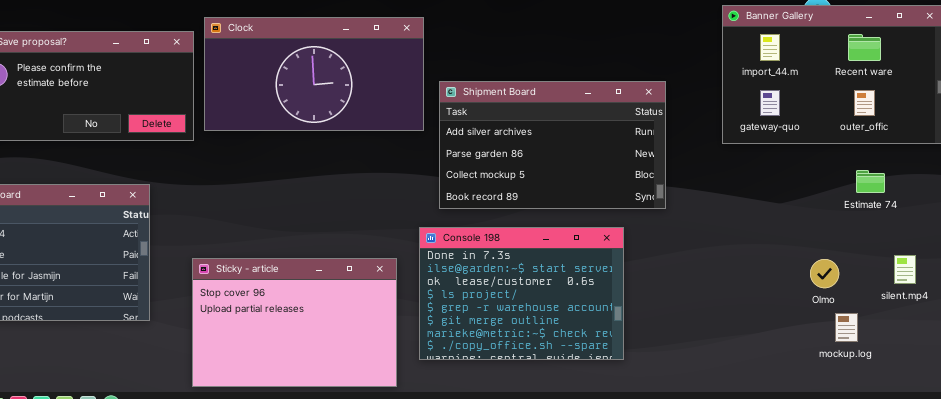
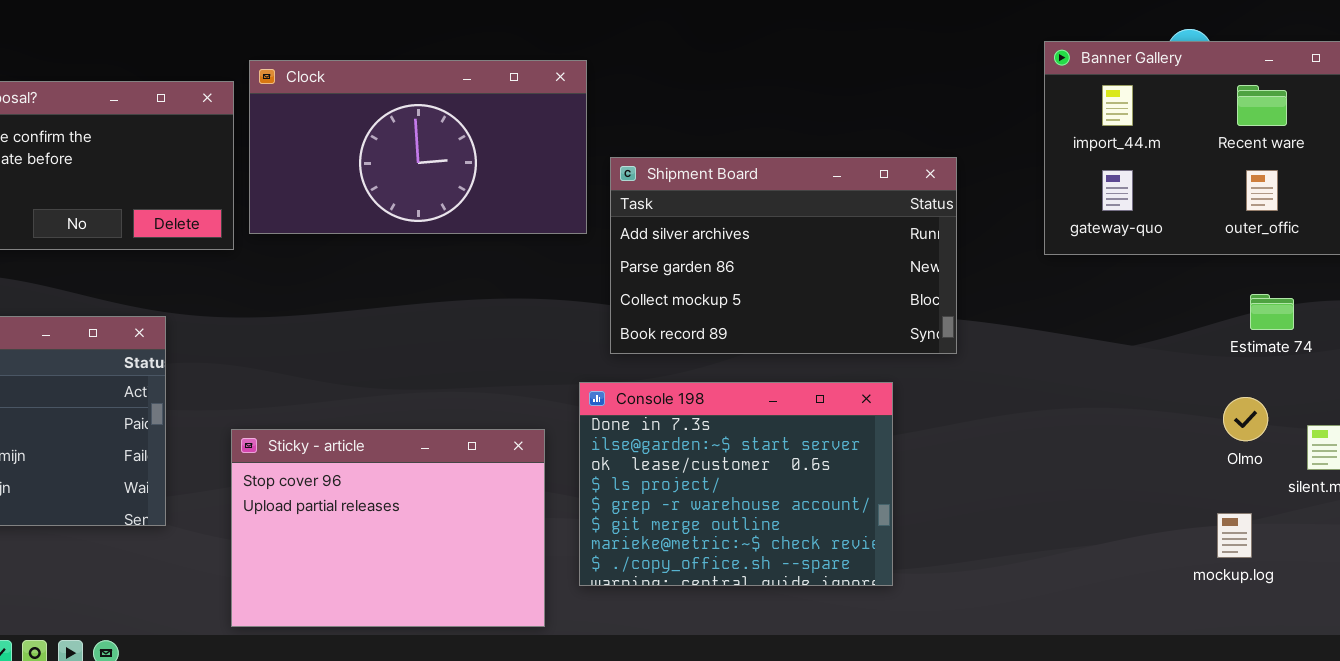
Olmo: [810,259,839,288] -> [1223,397,1268,441], moved

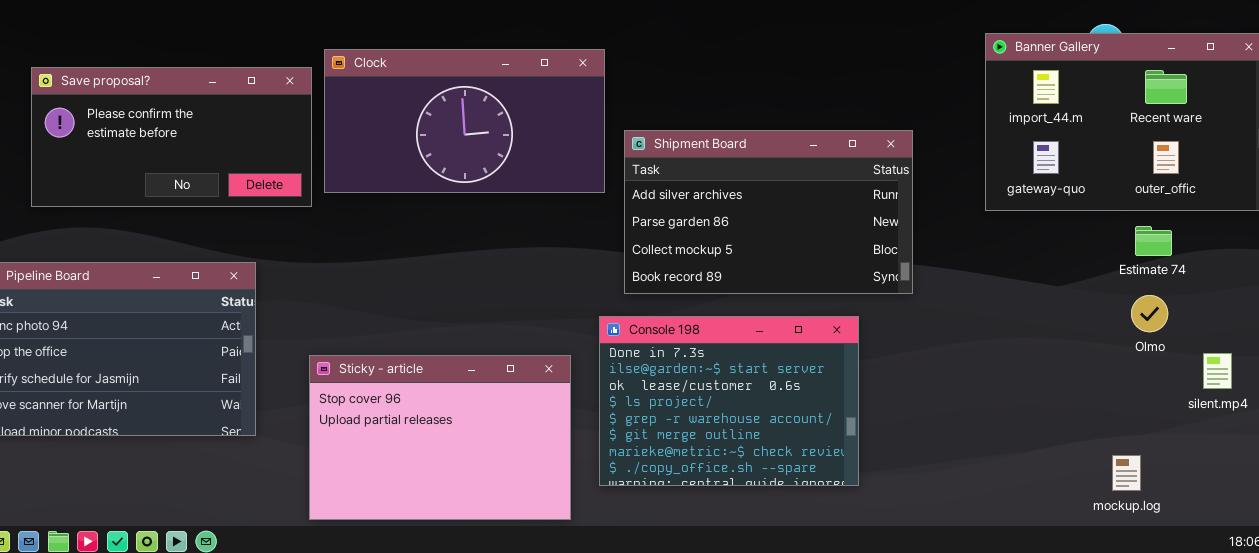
Estimate 74: [1250,294,1294,330] -> [1135,226,1172,256], moved
Olmo: [1223,397,1268,441] -> [1131,295,1168,332], moved
mockup.log: [1217,513,1252,558] -> [1112,455,1141,491], moved

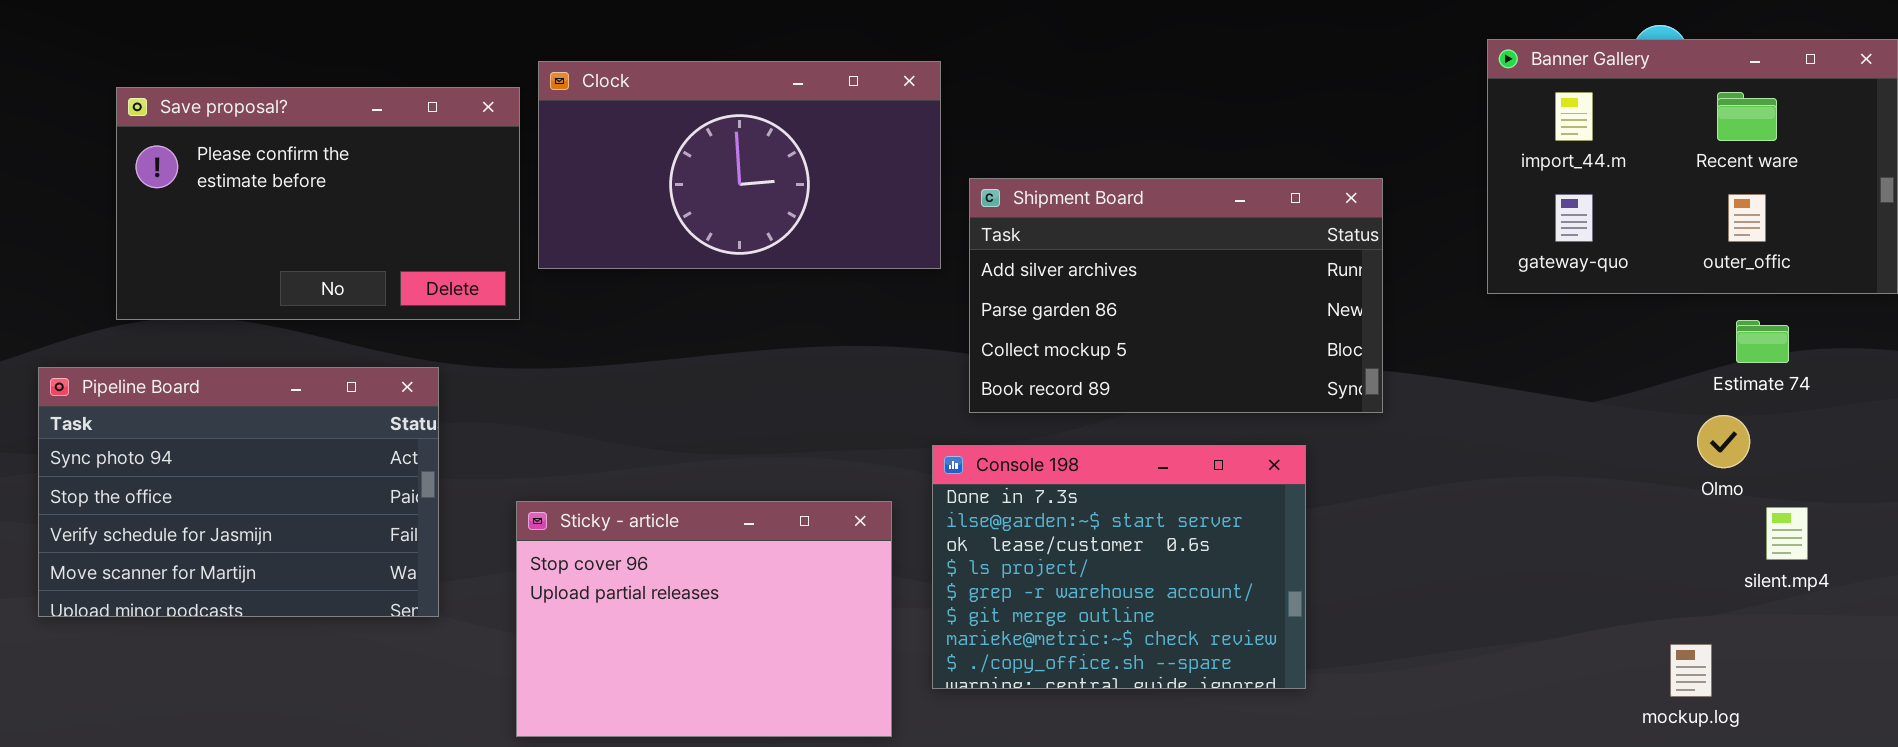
Save proposal?: [31,67,312,207] -> [116,87,520,320], resized
Estimate 74: [1135,226,1172,256] -> [1736,320,1789,363], moved
silent.mp4: [1203,353,1232,389] -> [1766,507,1808,560], moved

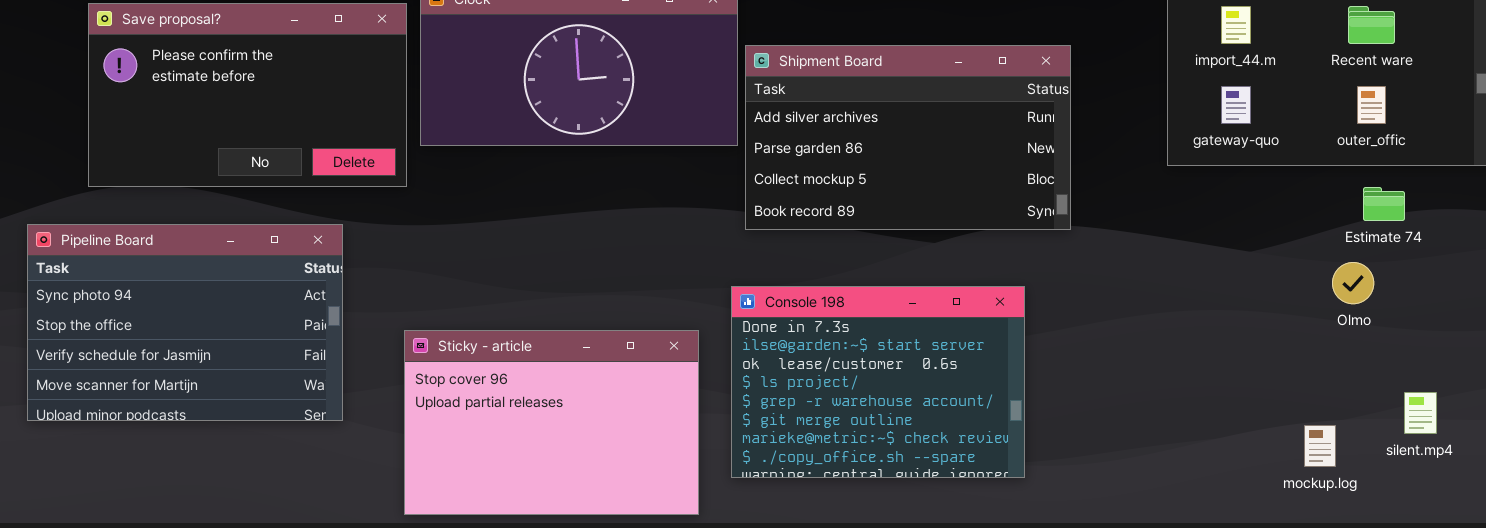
Shipment Board: [969,178,1383,413] -> [745,45,1071,230], moved
silent.mp4: [1766,507,1808,560] -> [1404,392,1437,434], moved
mockup.log: [1670,644,1712,697] -> [1304,425,1336,467], moved

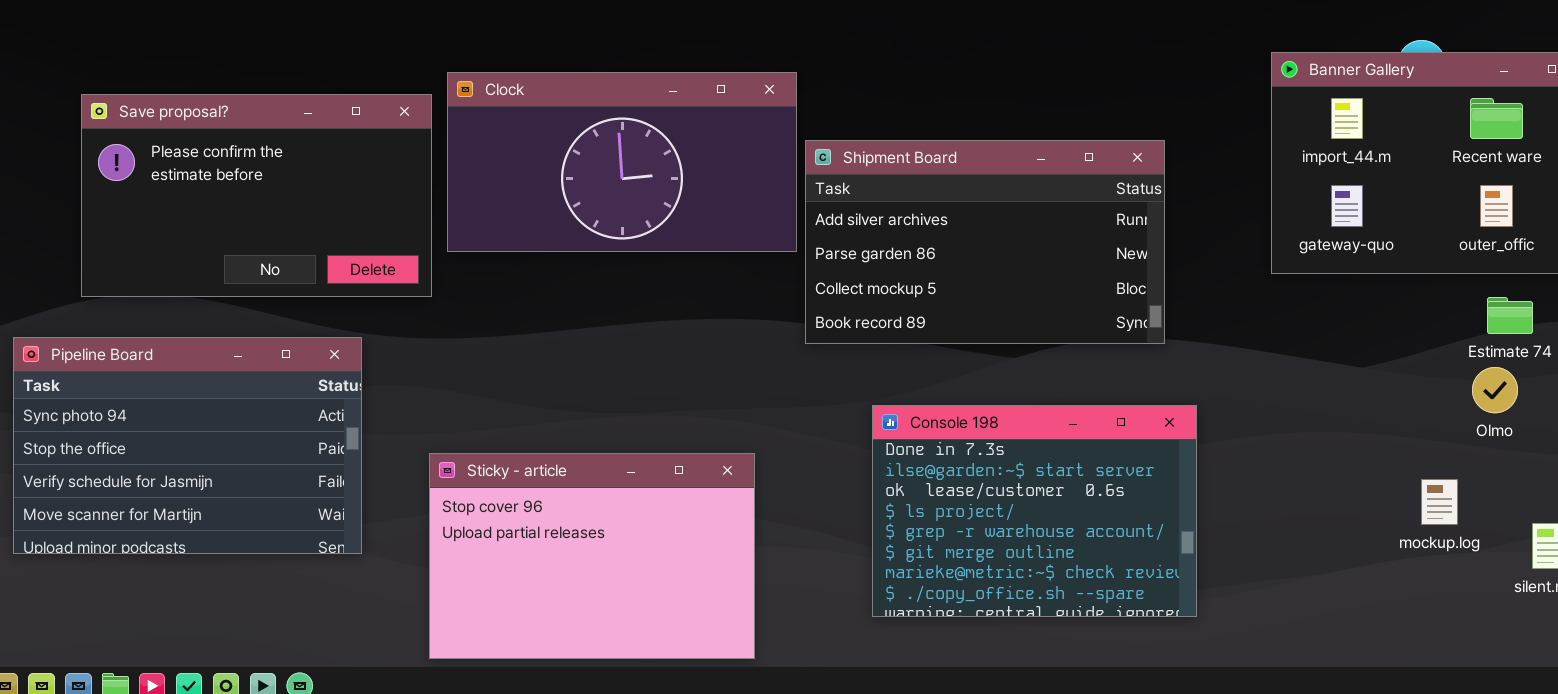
Olmo: [1332,262,1374,304] -> [1472,367,1518,413], moved
Console 198: [731,286,1025,478] -> [872,405,1197,617], moved
mockup.log: [1304,425,1336,467] -> [1421,479,1458,525], moved

